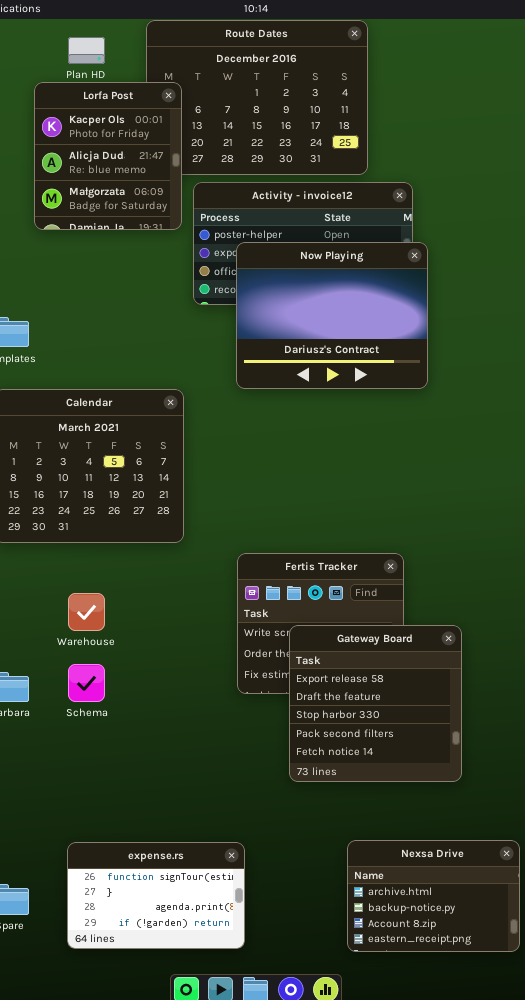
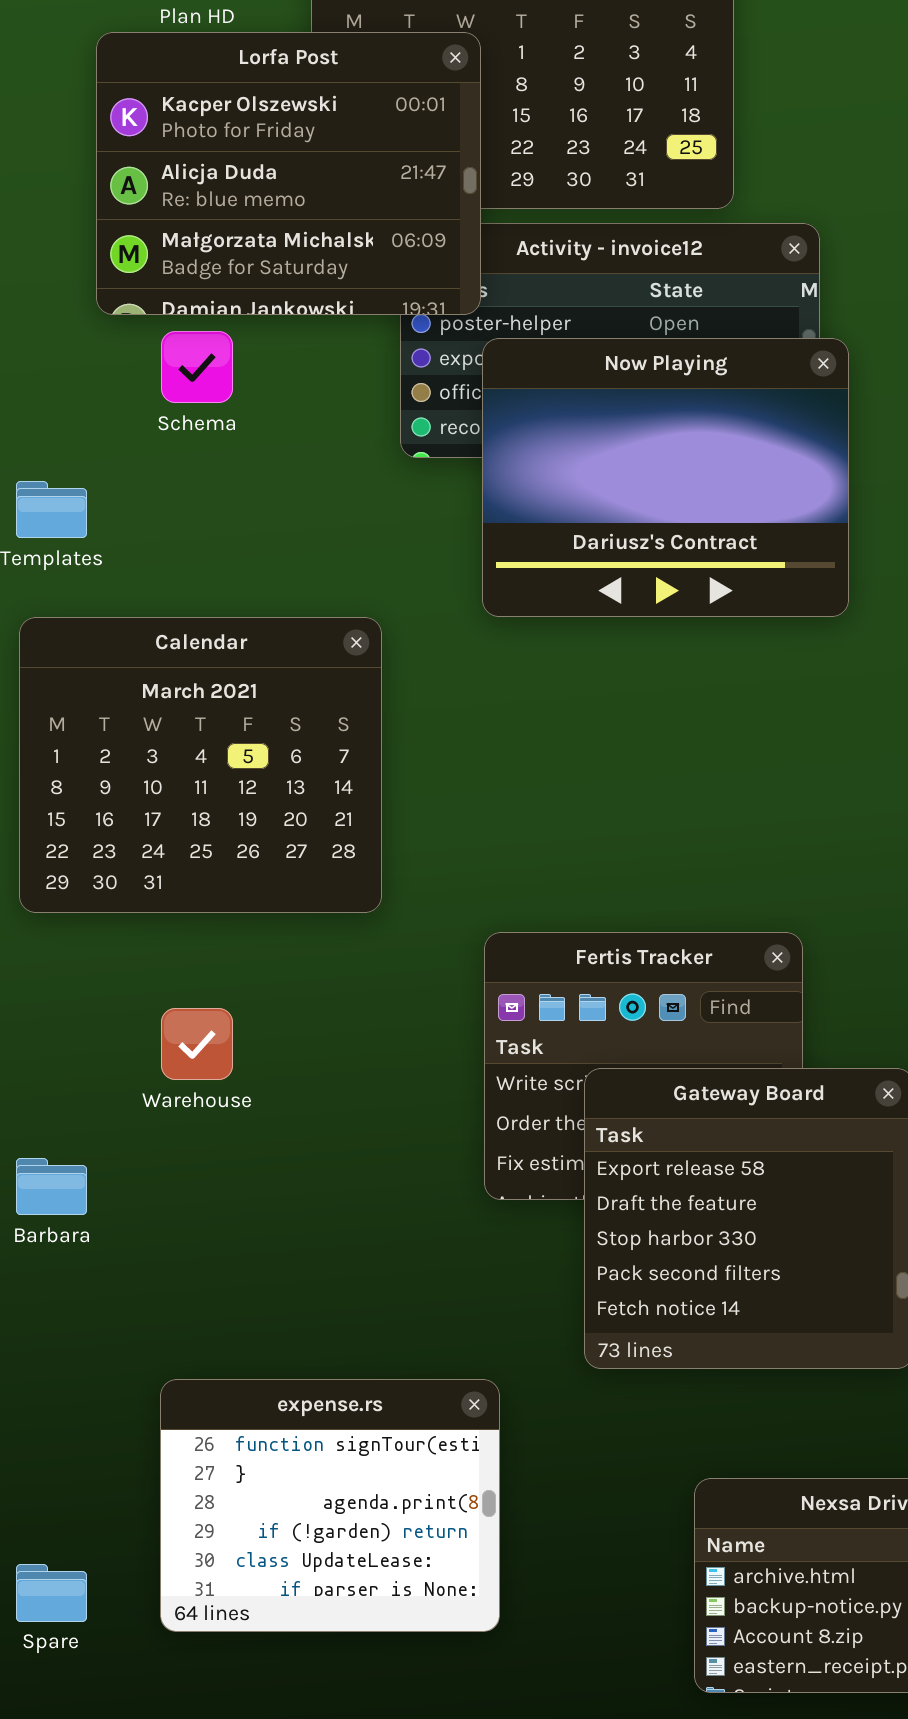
Lorfa Post: [34,82,182,230] -> [96,32,481,315], resized
Schema: [68,664,105,702] -> [161,331,233,403], moved
expense.rs: [67,842,245,949] -> [160,1379,500,1632], moved, resized

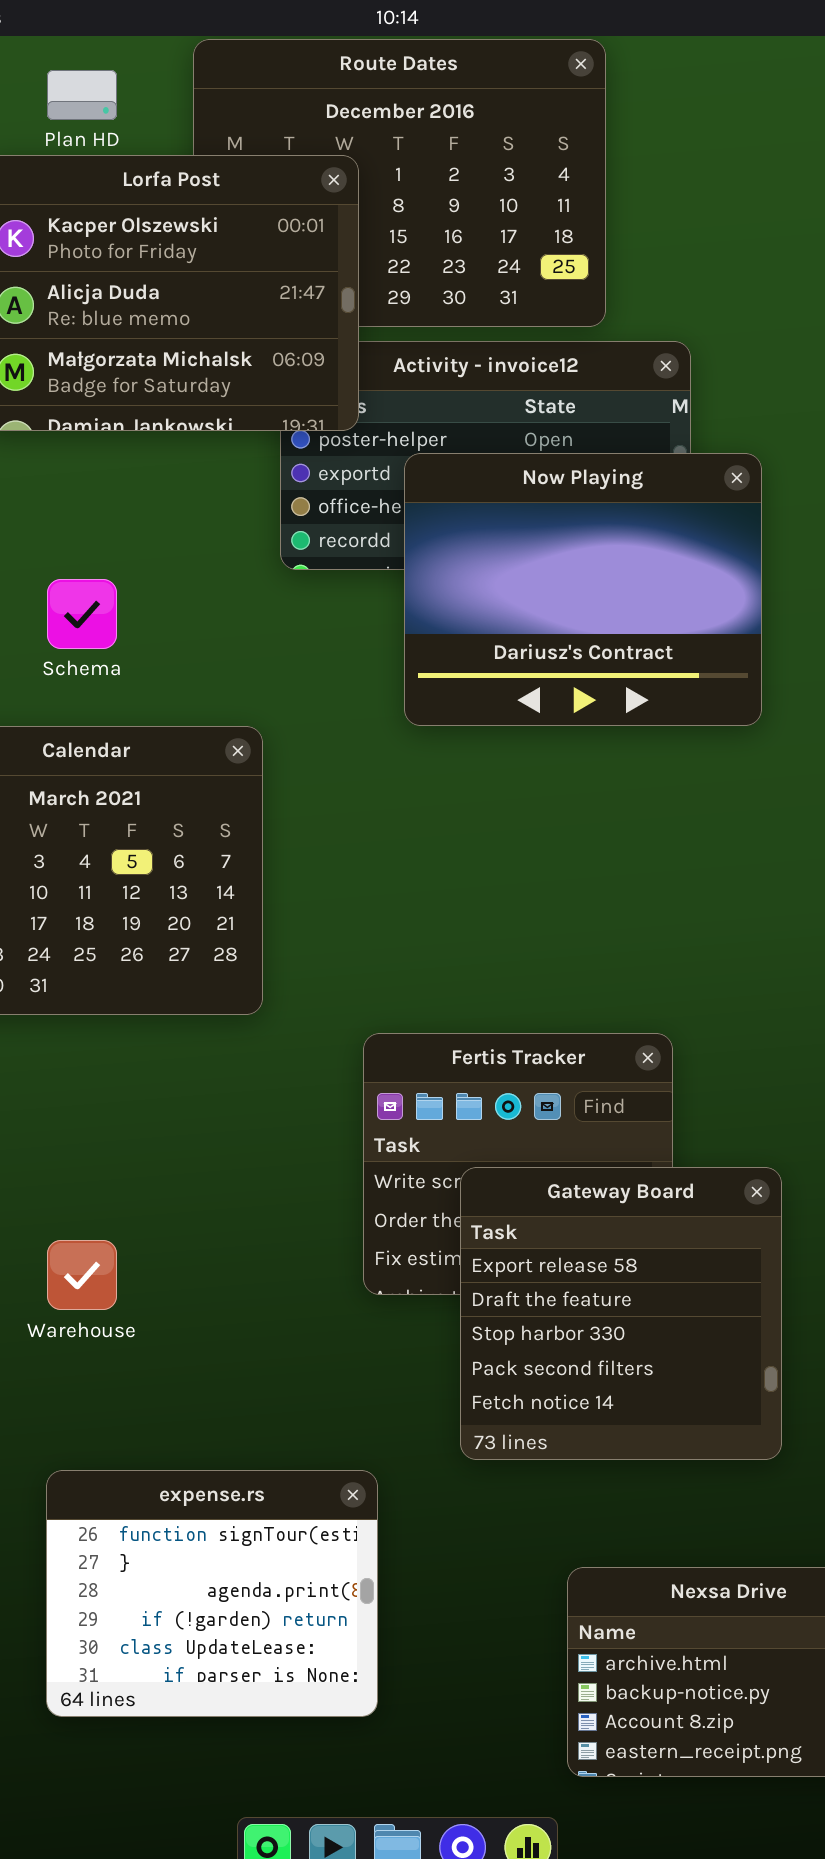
Schema: [161,331,233,403] -> [47,579,117,649], moved
Now Playing: [482,338,849,617] -> [404,453,762,726], moved
Warehouse: [161,1008,233,1080] -> [47,1240,117,1310], moved

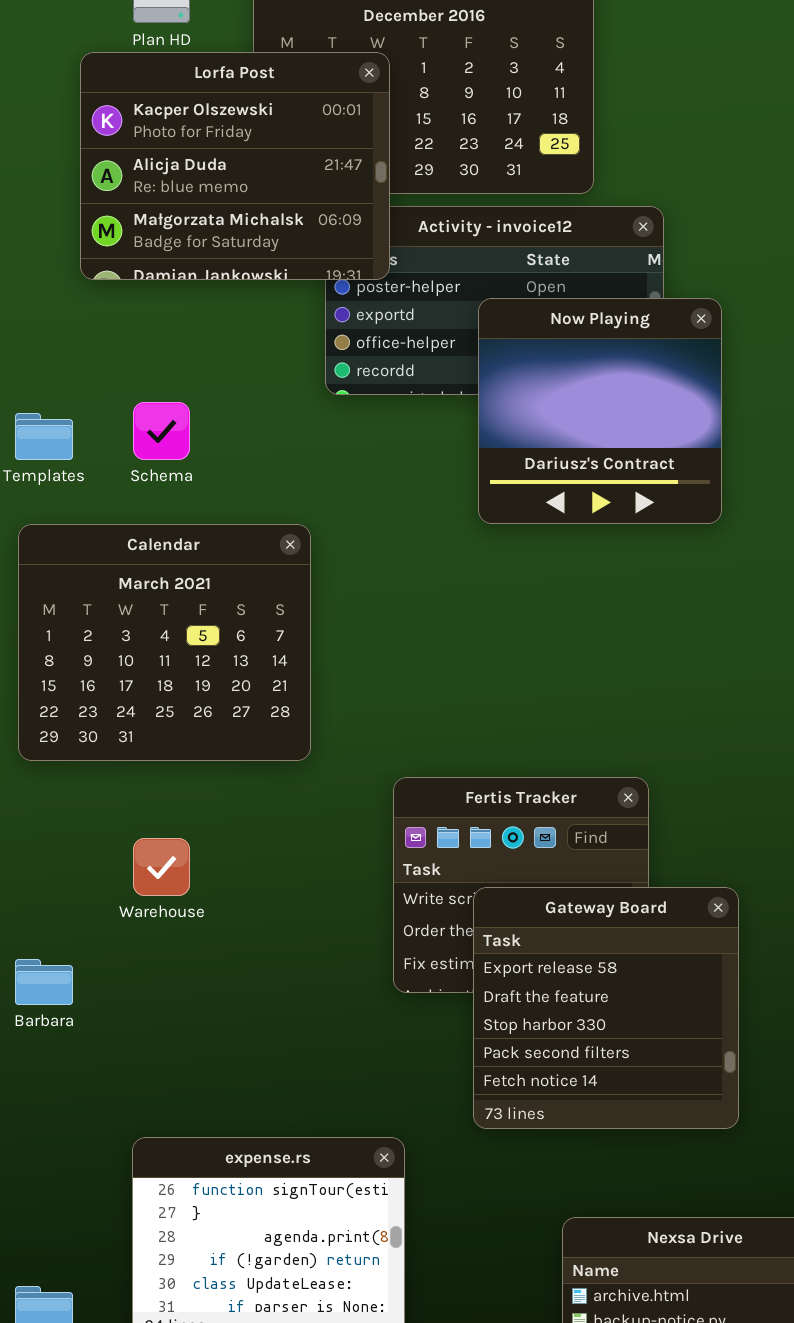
Now Playing: [404,453,762,726] -> [478,298,722,524], resized
Warehouse: [47,1240,117,1310] -> [133,838,190,896], moved

